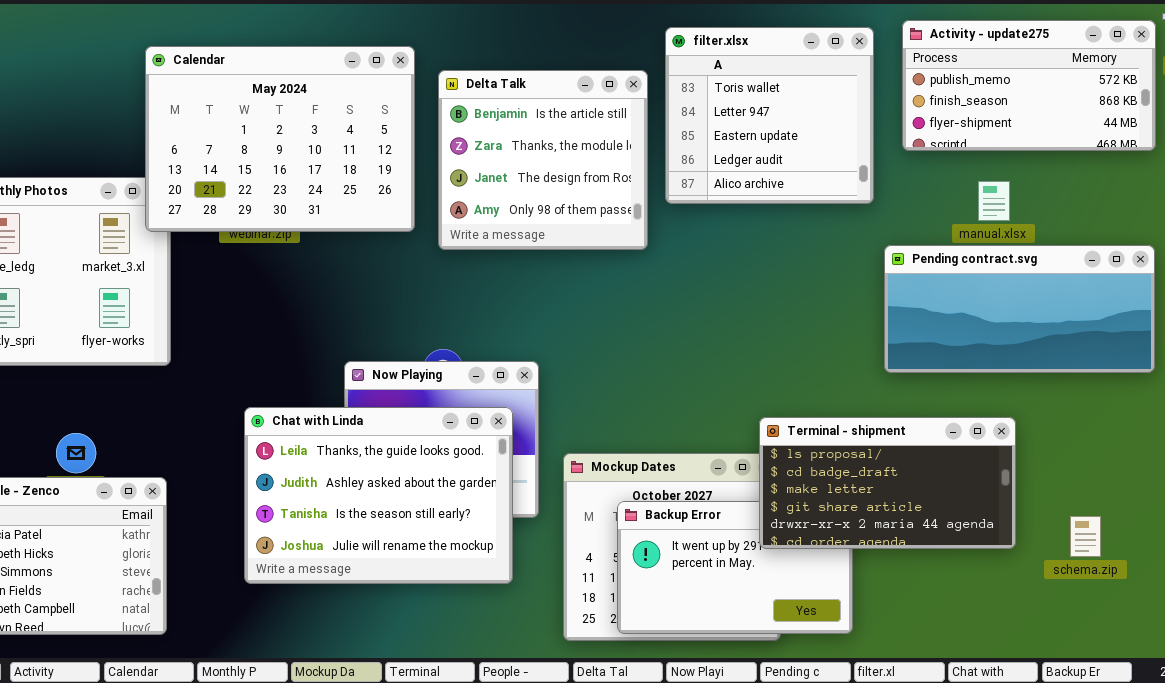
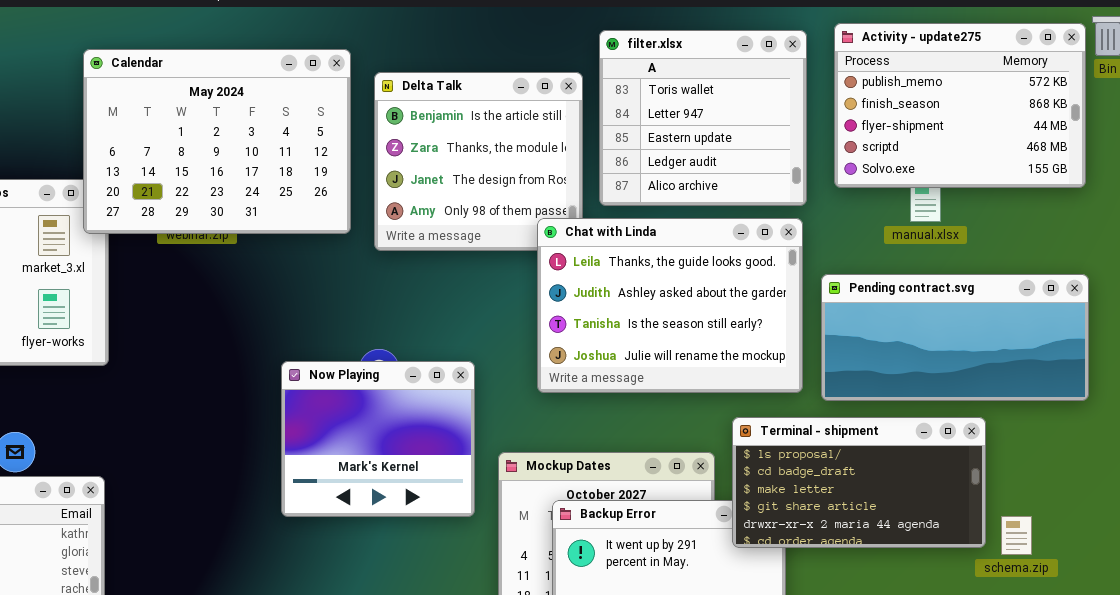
Activity - update275: [902,20,1156,151] -> [834,23,1086,188], resized
Pending contract.svg: [884,245,1155,373] -> [821,274,1089,401], moved
Chat with Linda: [244,407,513,584] -> [537,218,803,393], moved
Terminal - shipment: [759,417,1016,549] -> [732,417,986,548], moved

